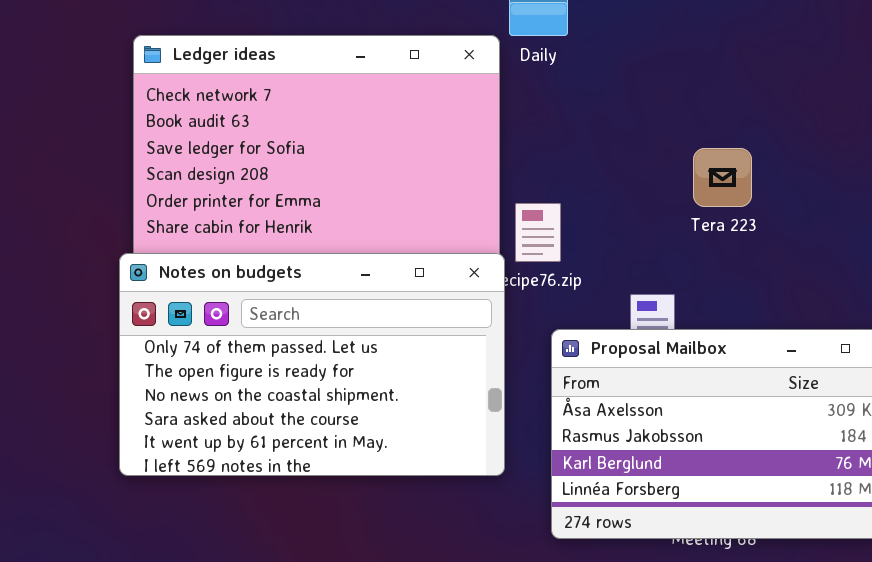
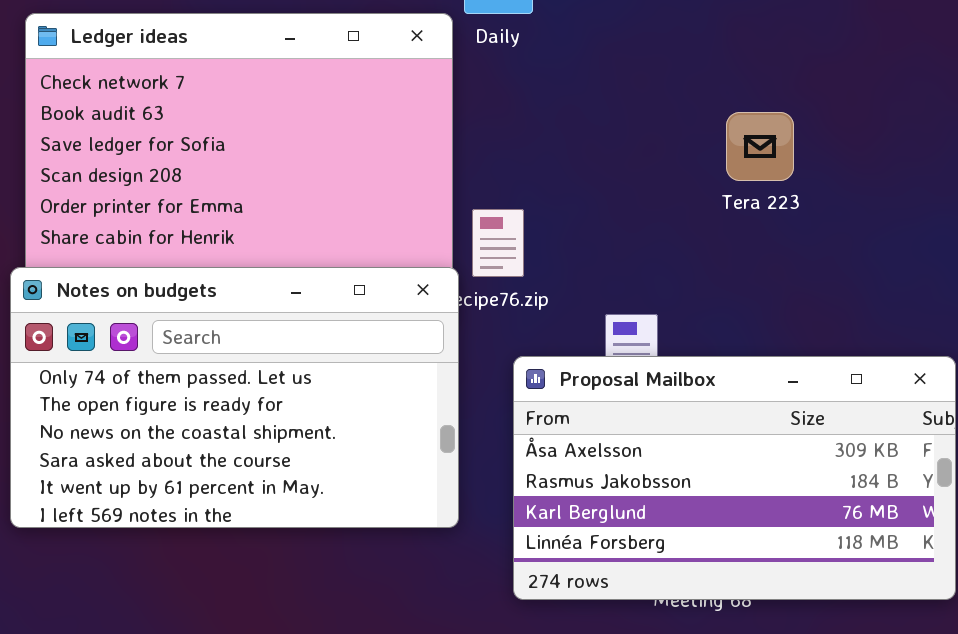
Tera 223: [693,148,752,207] -> [726,112,794,181], moved

